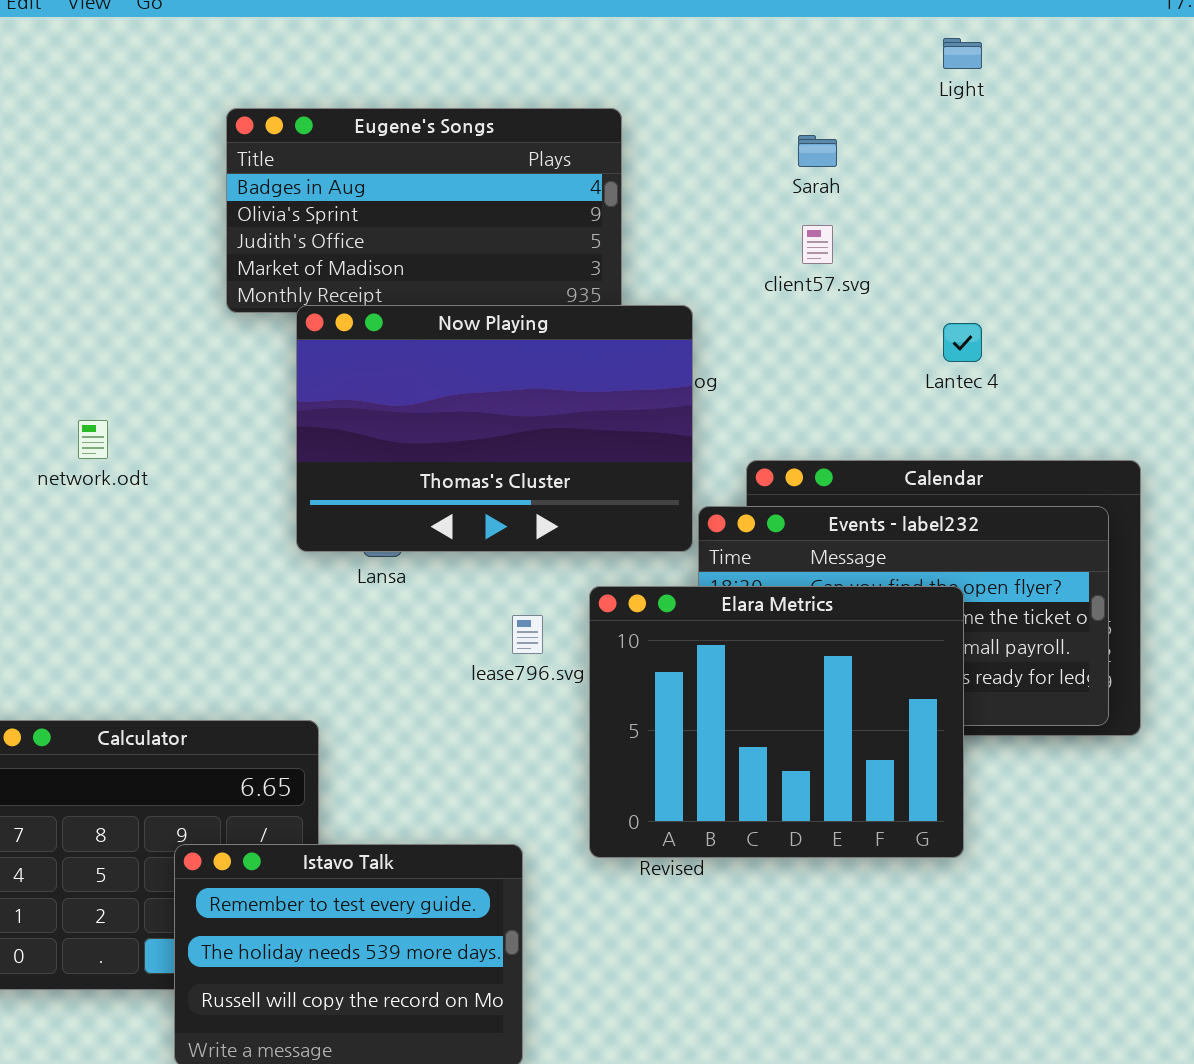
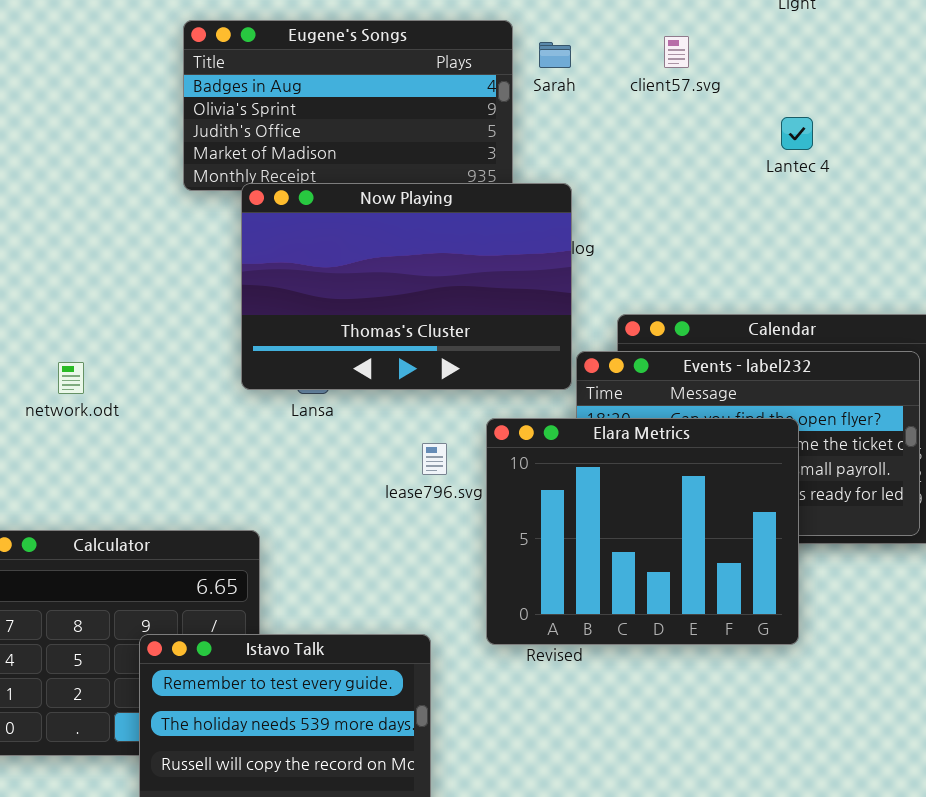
Sarah: [798,135,837,167] -> [539,42,571,68], moved
client57.svg: [802,225,833,264] -> [664,36,689,68], moved
Lantec 4: [943,323,982,362] -> [781,117,813,150], moved
network.odt: [78,420,108,459] -> [58,362,84,394], moved

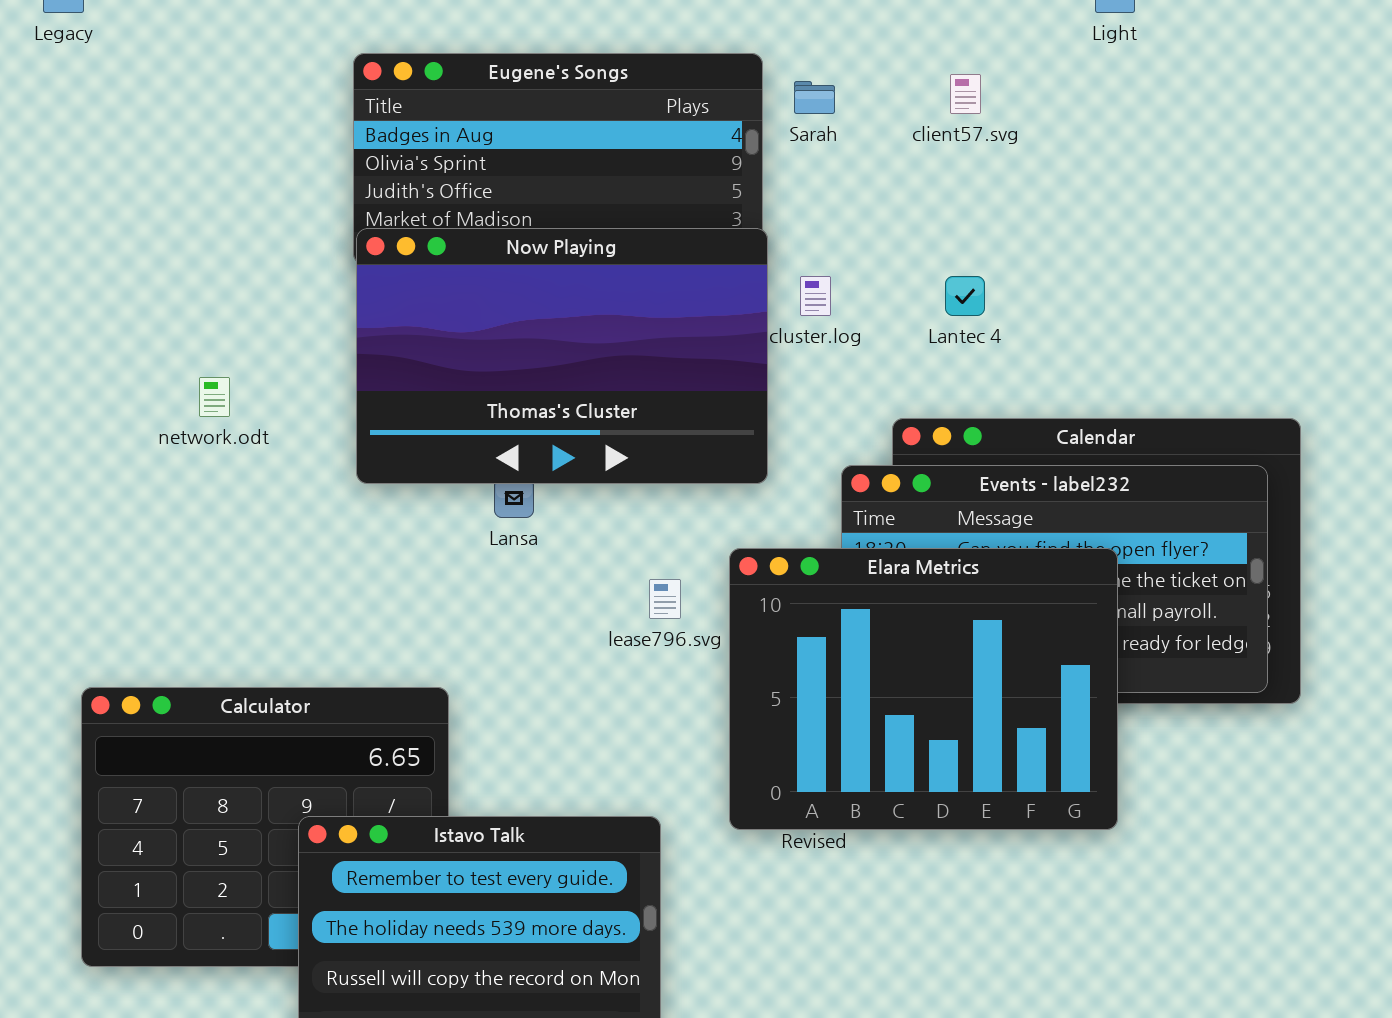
Lantec 4: [781,117,813,150] -> [945,276,985,316], moved
Now Playing: [241,183,572,390] -> [356,228,768,484], moved
network.odt: [58,362,84,394] -> [199,377,230,417], moved

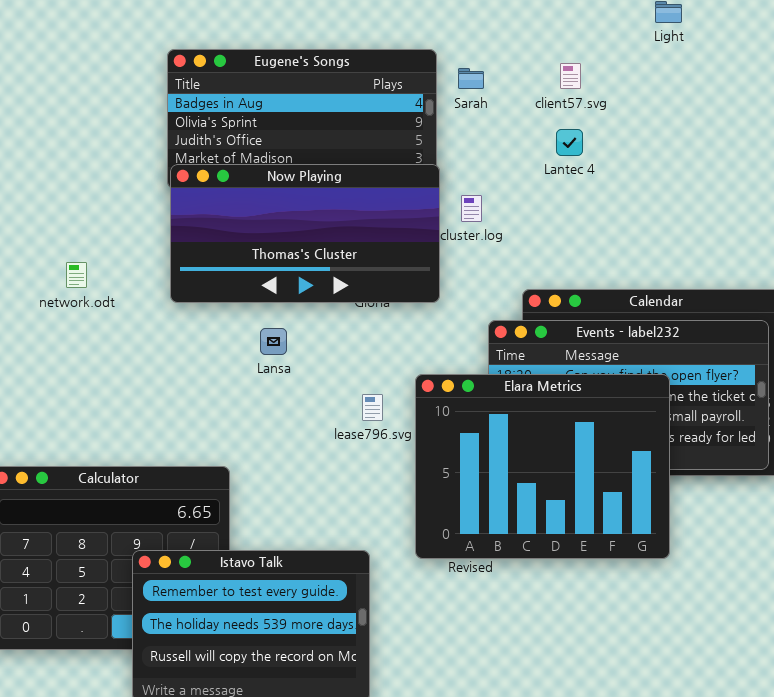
Now Playing: [356,228,768,484] -> [170,164,440,303], resized
Lantec 4: [945,276,985,316] -> [556,129,583,156], moved

